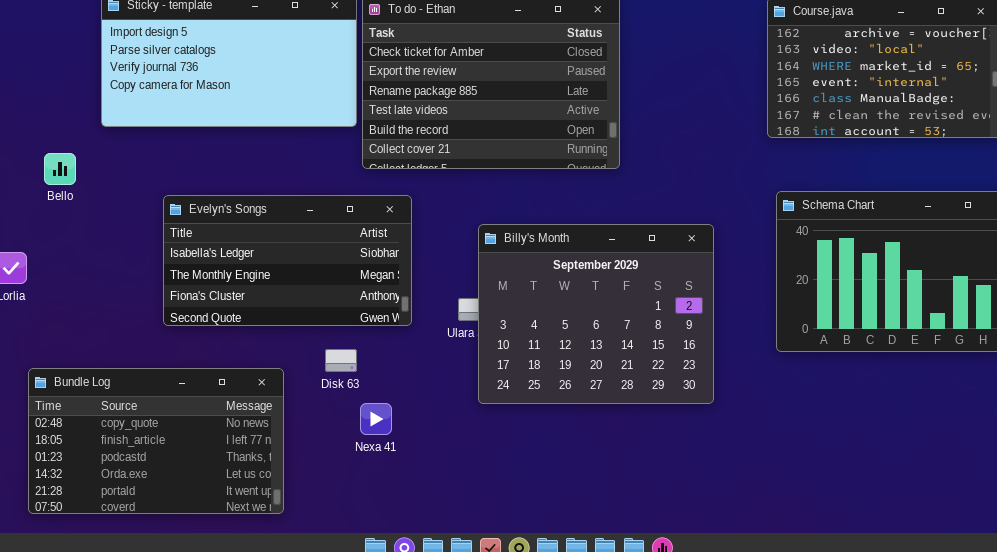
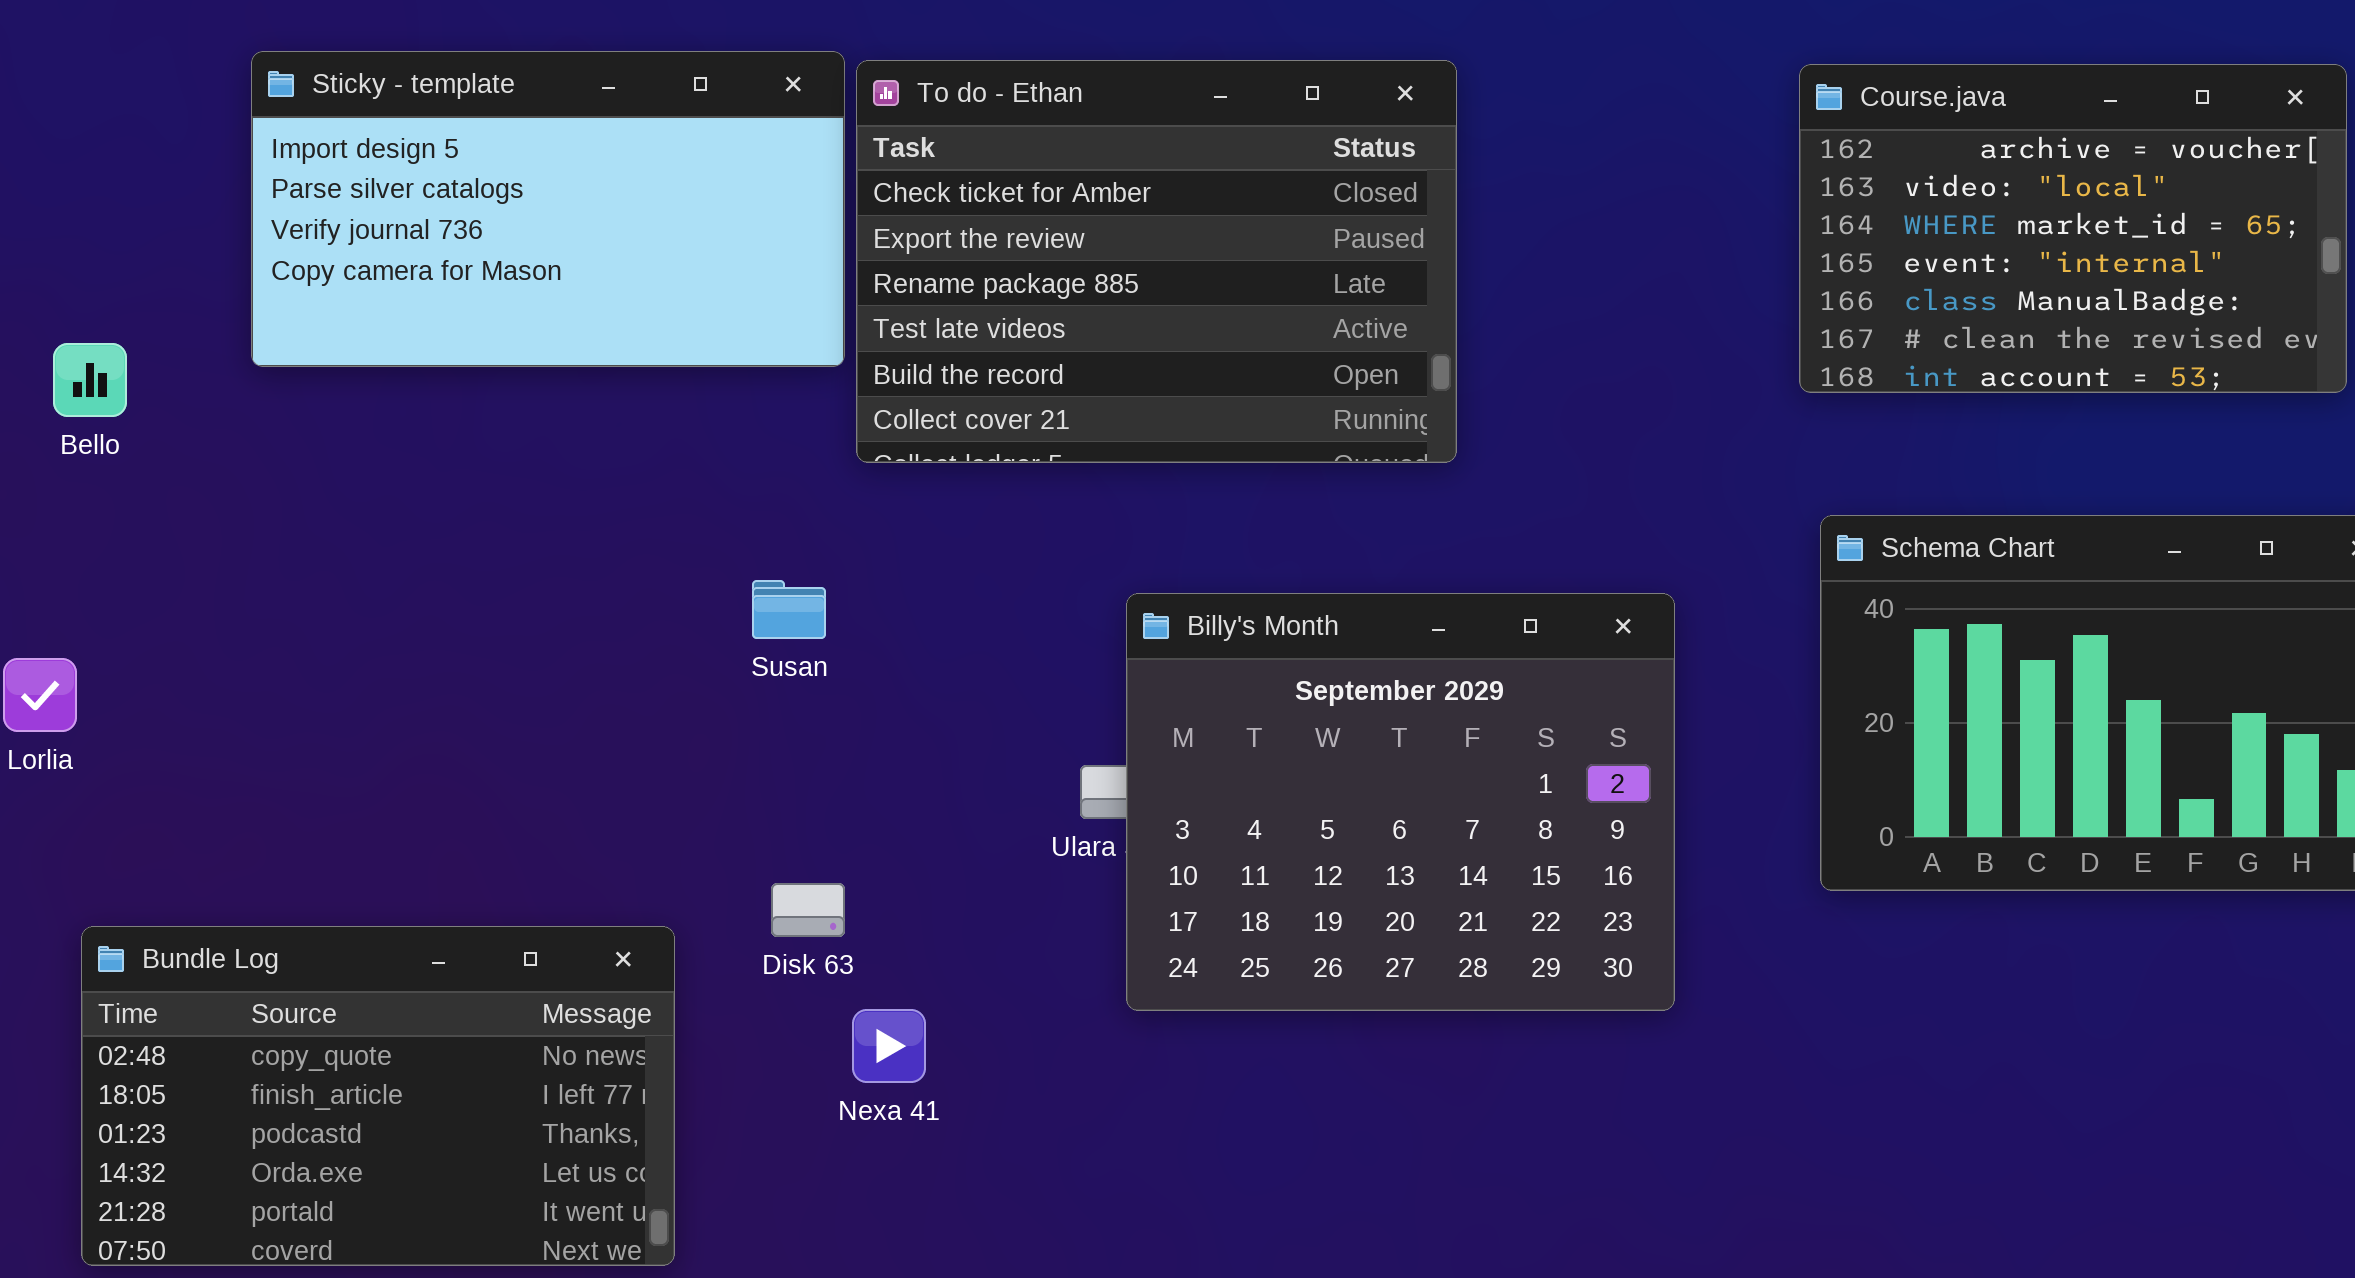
Bello: [44,153,76,185] -> [53,343,127,417], moved
Evelyn's Songs: [163,195,412,326] -> none, closed

